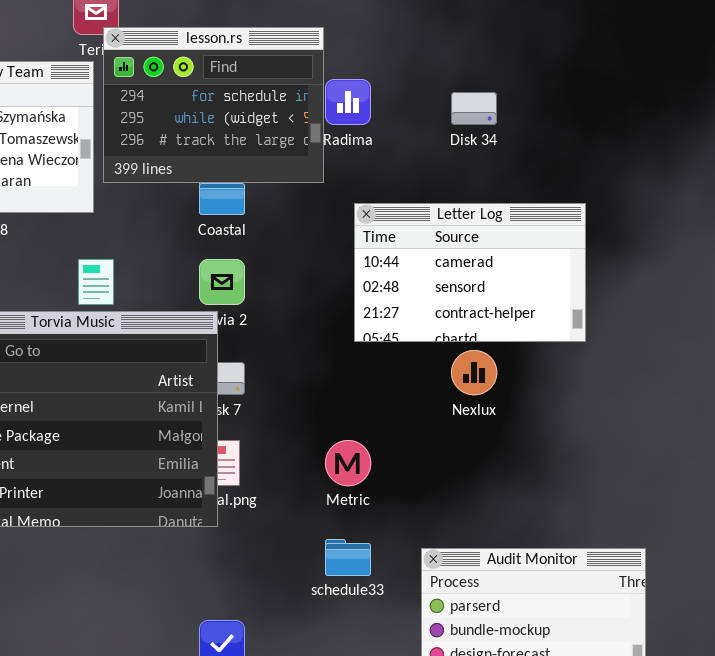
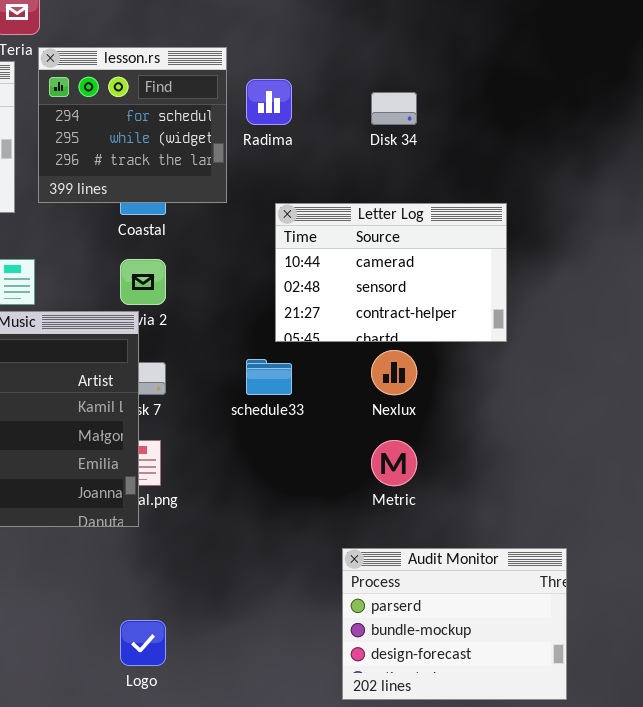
lesson.rs: [103,27,324,183] -> [38,47,227,203], moved, resized
Metric: [325,440,371,486] -> [371,440,417,486], moved
schedule33: [325,539,371,576] -> [246,359,292,395], moved

